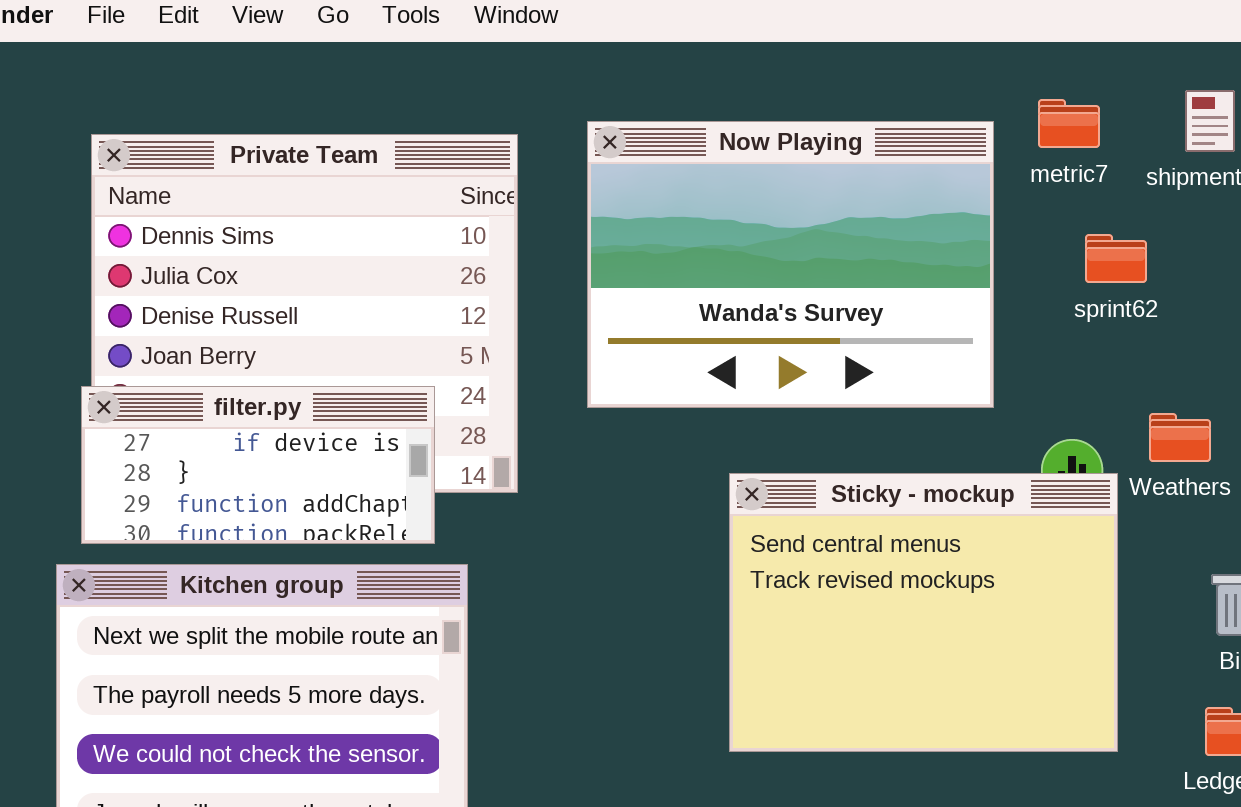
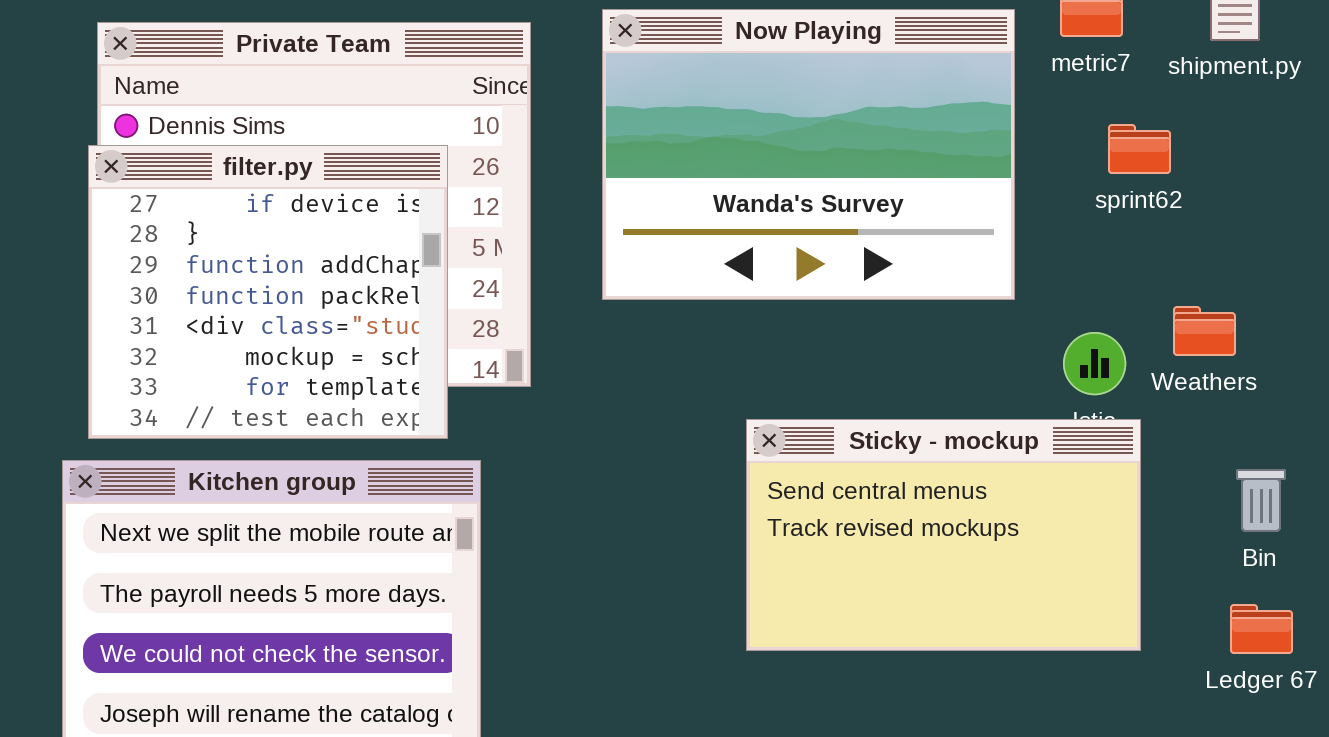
filter.py: [81,386,435,544] -> [88,145,448,439], resized
Sticky - mockup: [729,473,1118,752] -> [746,419,1141,651], resized

